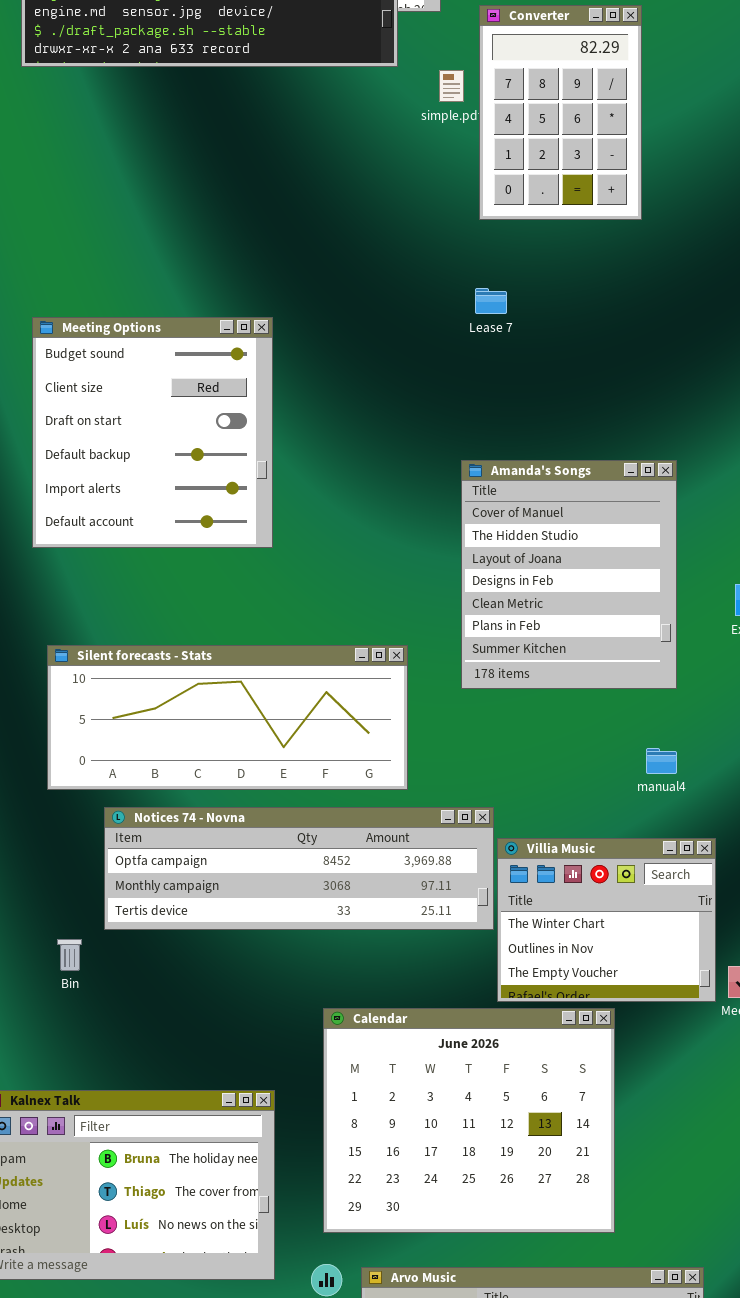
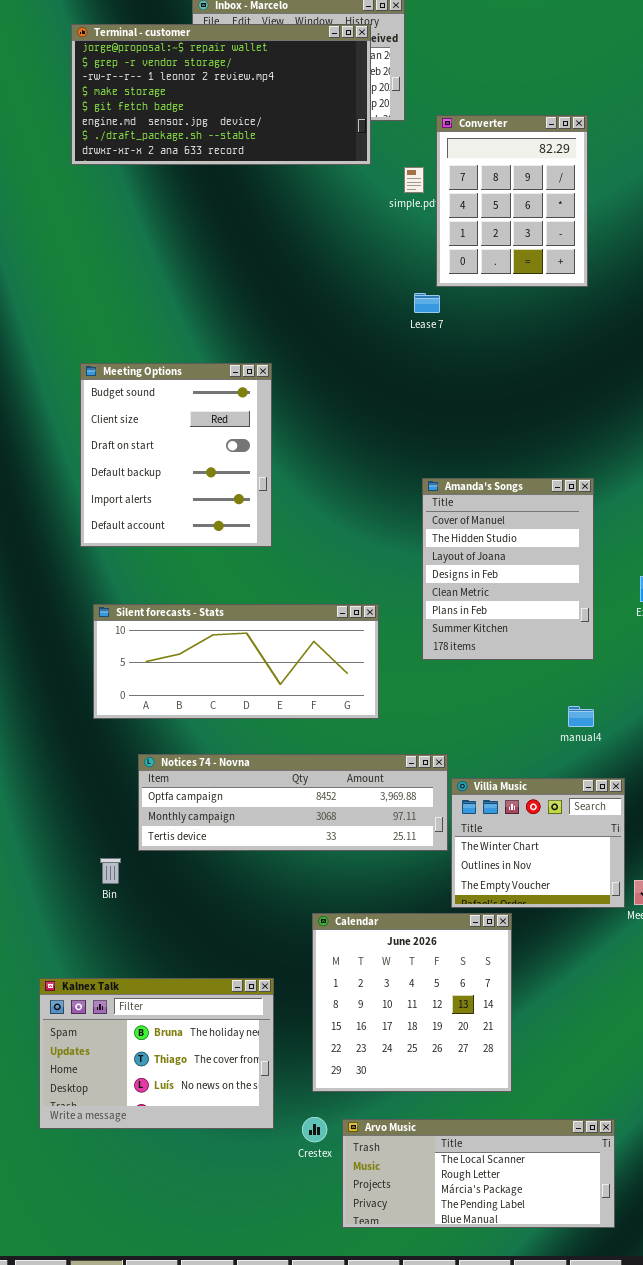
Converter: [479,5,642,220] -> [436,115,588,287], resized
Lease 7: [475,288,507,314] -> [414,293,440,313], moved
Silent forecasts - Stats: [47,645,408,790] -> [93,604,379,719], moved
Calendar: [323,1008,615,1233] -> [312,913,512,1092], resized

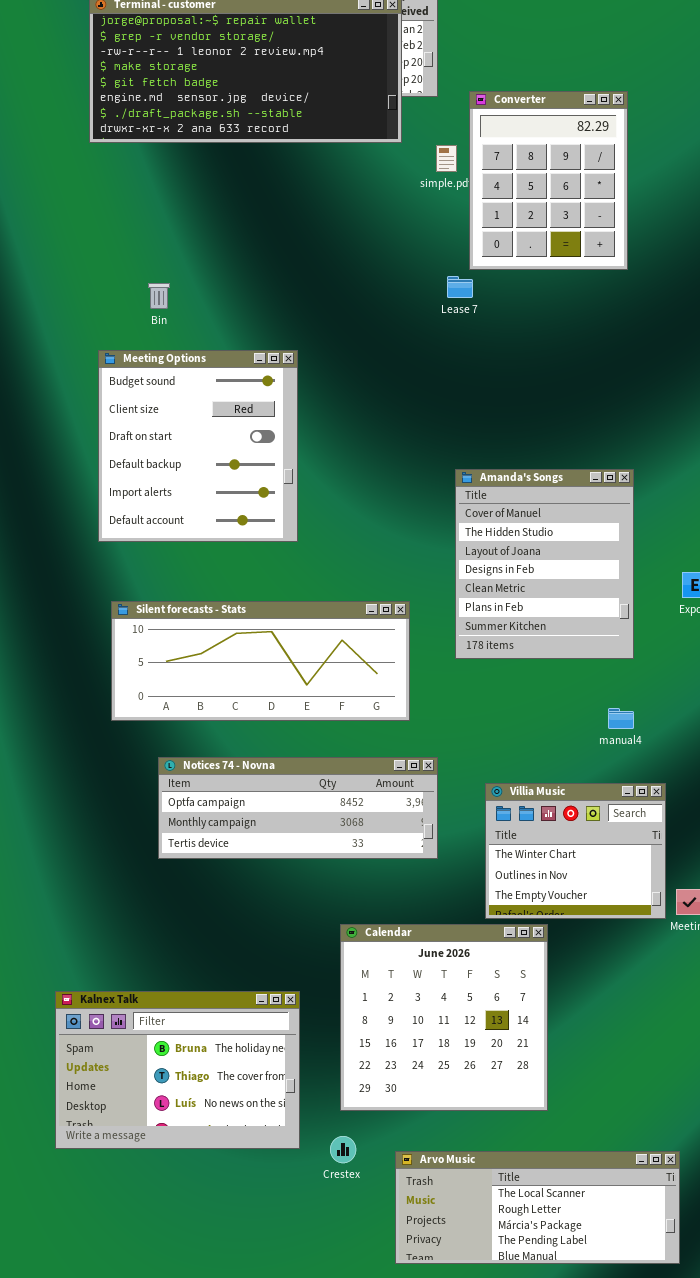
Notices 74 - Novna: [138,754,448,851] -> [158,757,438,859], resized
Bin: [100,858,121,884] -> [148,283,170,309], moved
Arvo Music: [342,1119,615,1228] -> [395,1151,680,1264], moved

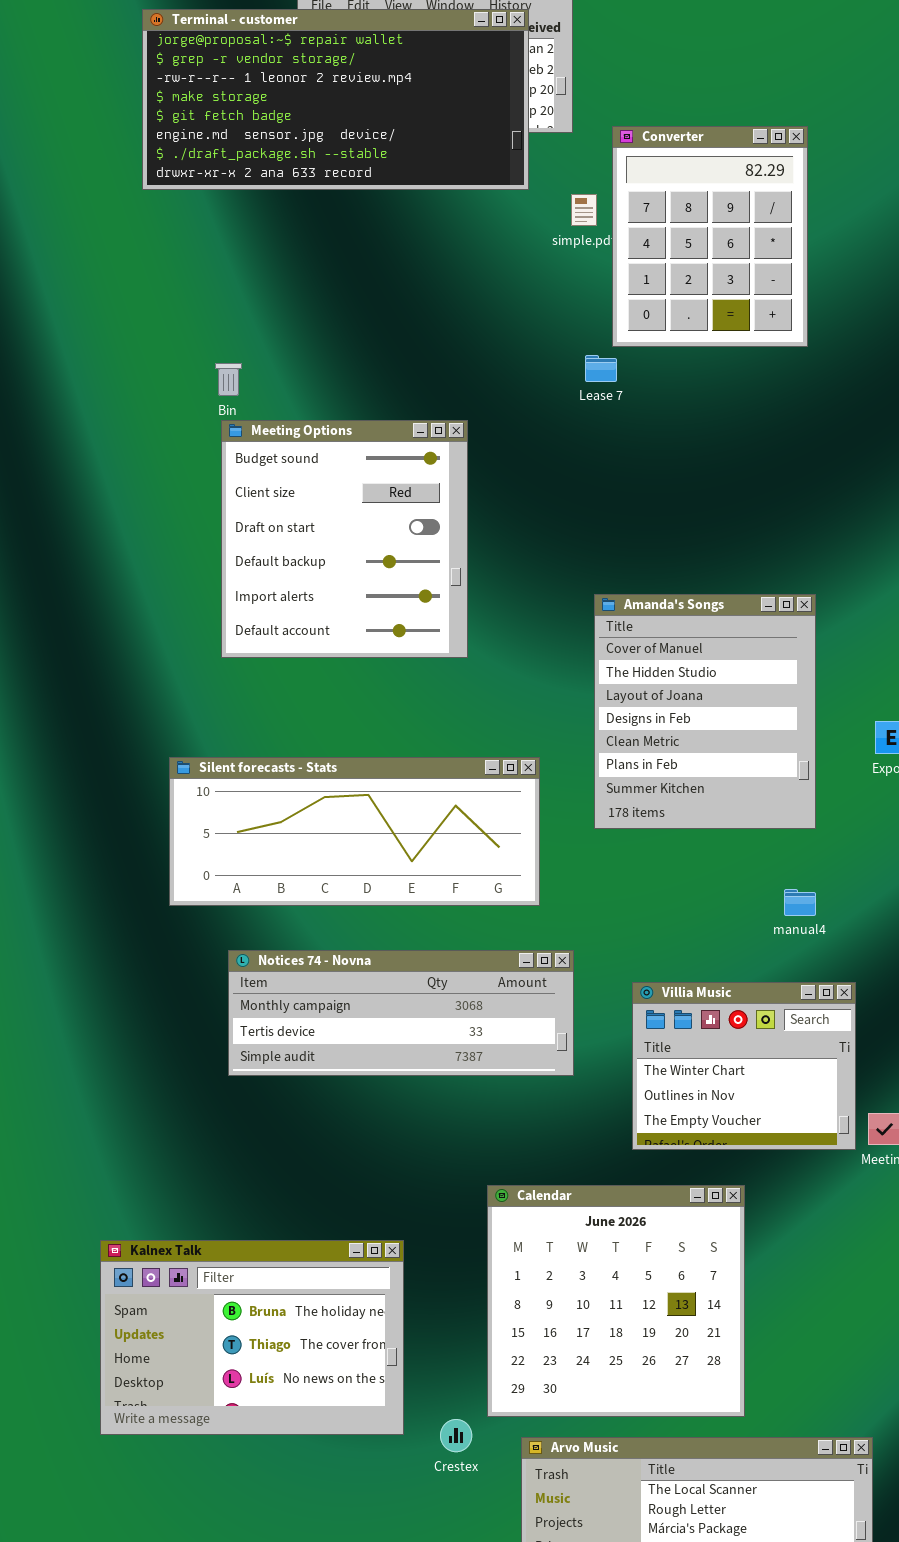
Meeting Options: [98,350,298,542] -> [221,420,468,658], moved
Notices 74 - Novna: [158,757,438,859] -> [228,950,574,1076], scrolled down 1 row
Calendar: [340,924,548,1111] -> [487,1185,745,1417], moved

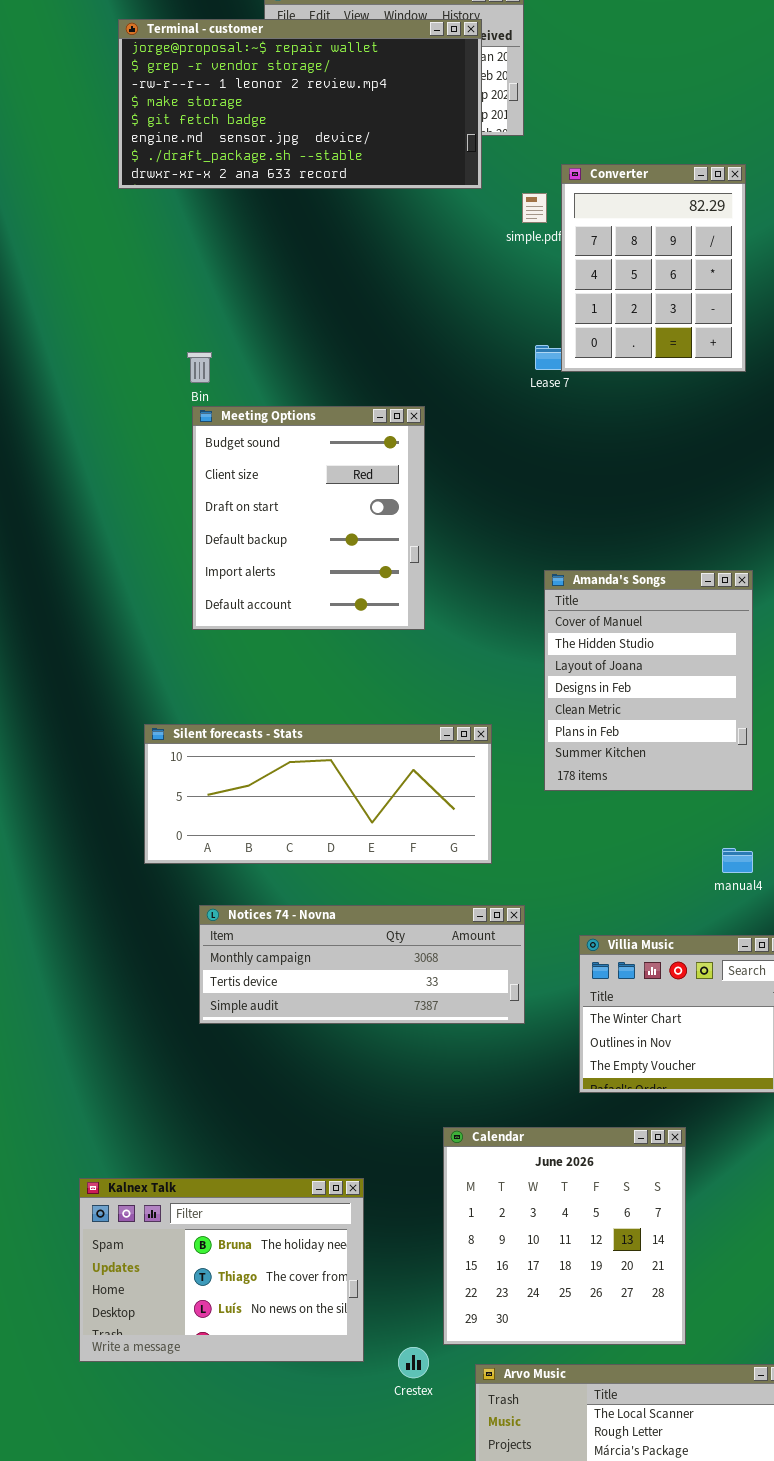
Converter: [612,126,808,347] -> [561,164,746,372], moved

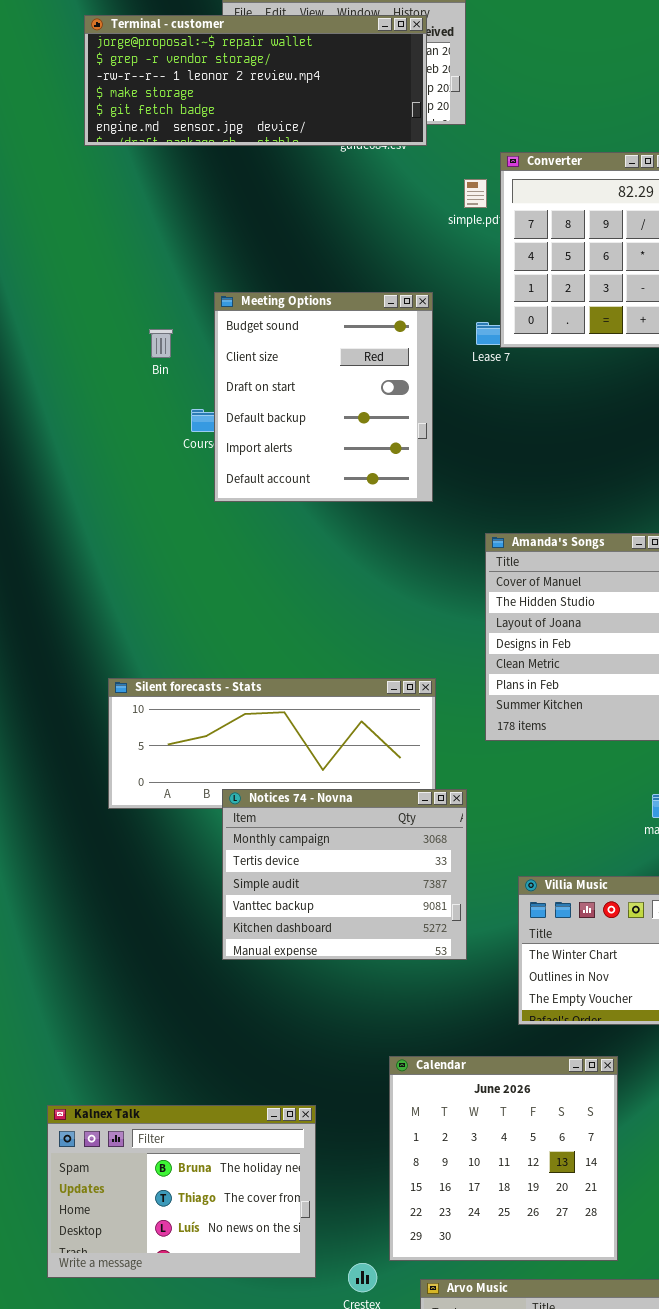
Terminal - customer: [118,19,482,189] -> [84,15,427,146], resized
Meeting Options: [192,406,425,630] -> [214,292,433,502], moved
Notices 74 - Novna: [199,905,525,1024] -> [222,789,467,960], resized

